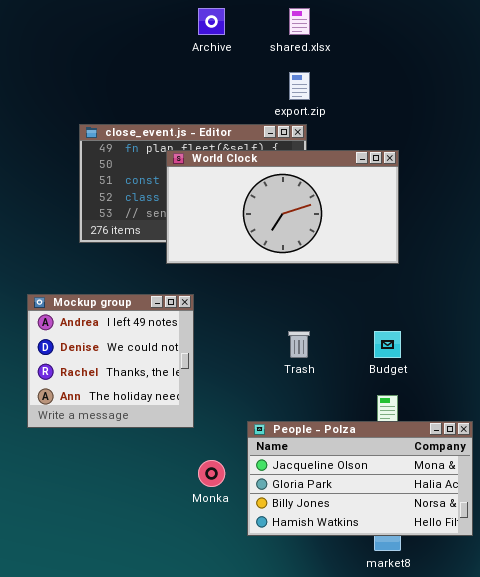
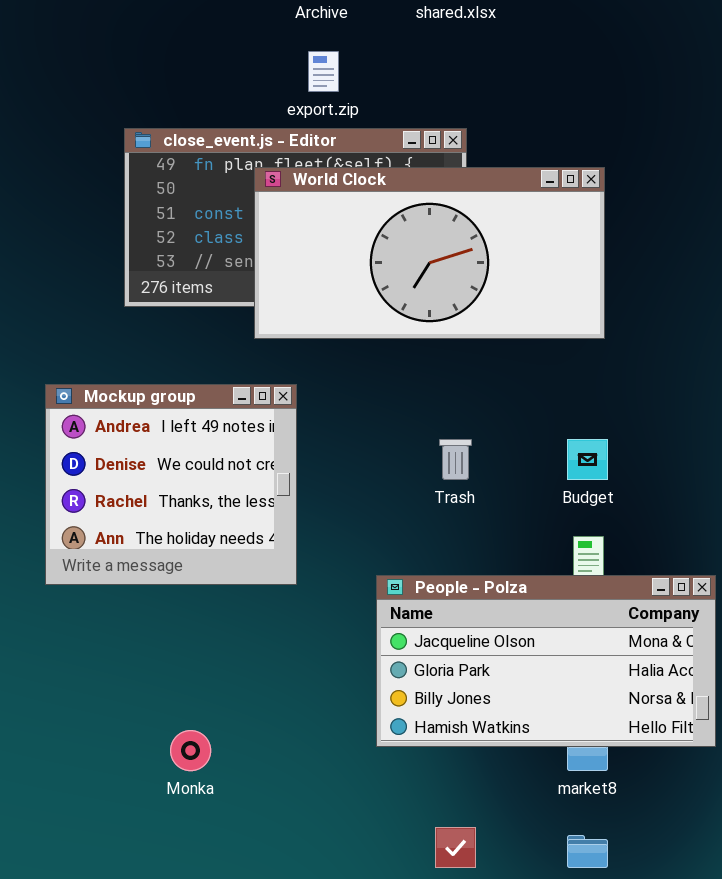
export.zip: [289,72,310,100] -> [308,51,339,92], moved
Monka: [198,460,225,487] -> [170,730,211,771], moved

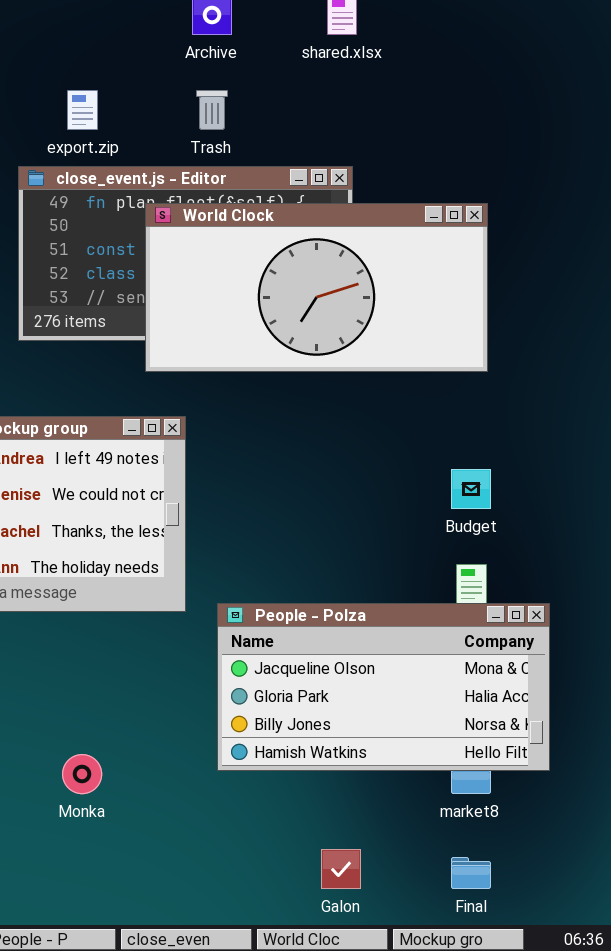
export.zip: [308,51,339,92] -> [67,90,98,130], moved
Trash: [439,439,472,480] -> [196,90,228,130], moved
People - Polza: [376,575,716,747] -> [217,603,550,771], moved

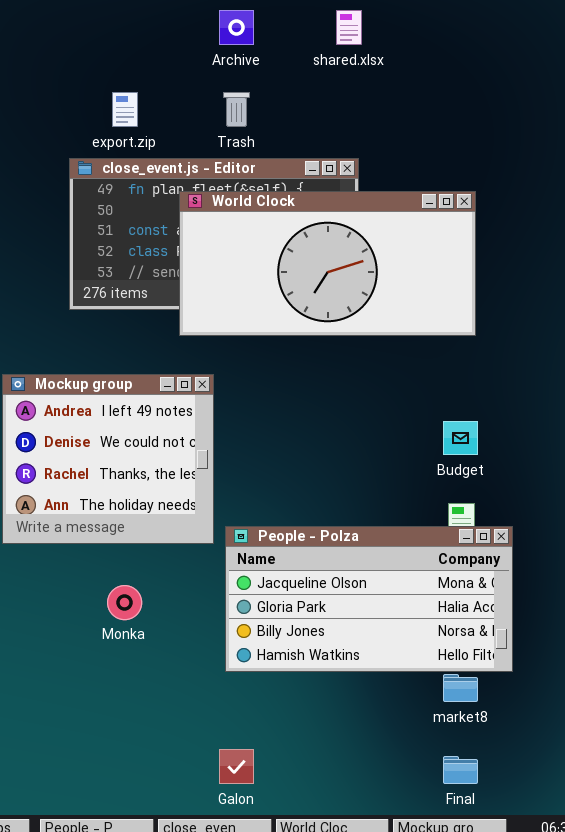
People - Polza: [217,603,550,771] -> [225,526,513,672], moved
Monka: [62,754,102,794] -> [107,585,142,620], moved
Galon: [321,849,361,889] -> [219,749,254,784], moved

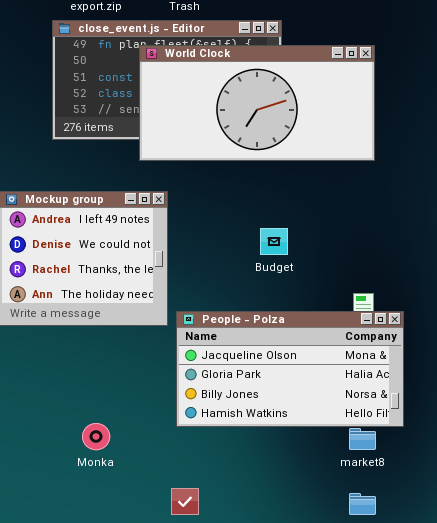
Budget: [443,421,478,455] -> [260,228,288,255], moved
Monka: [107,585,142,620] -> [82,423,110,450], moved

